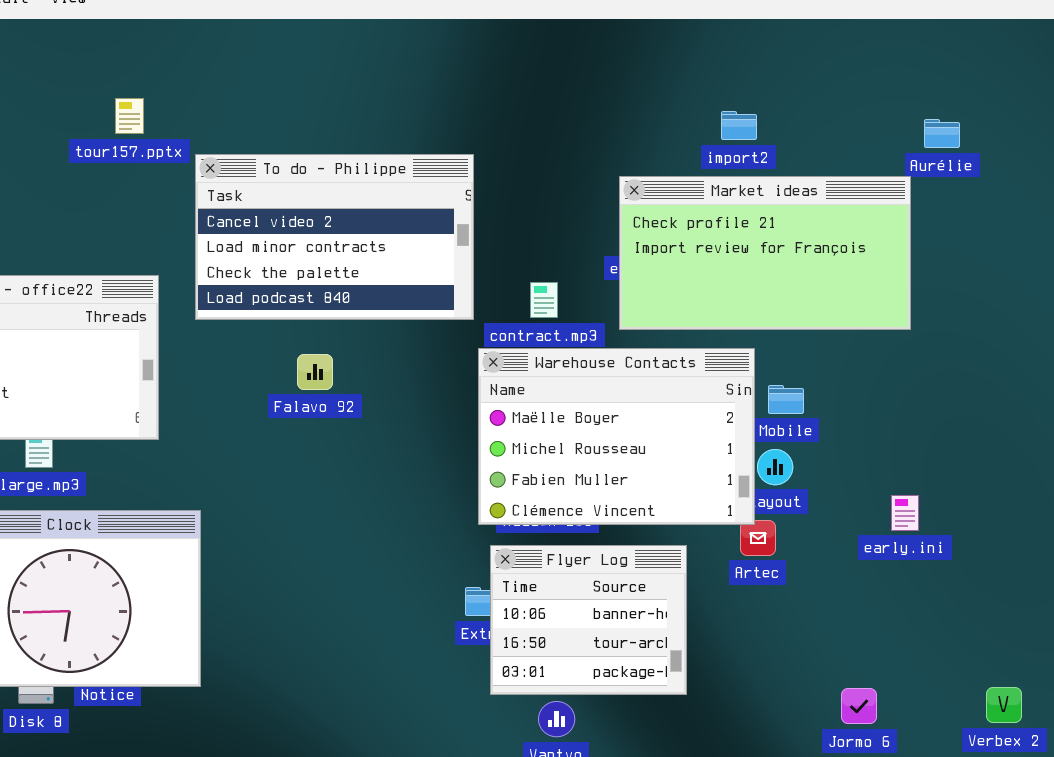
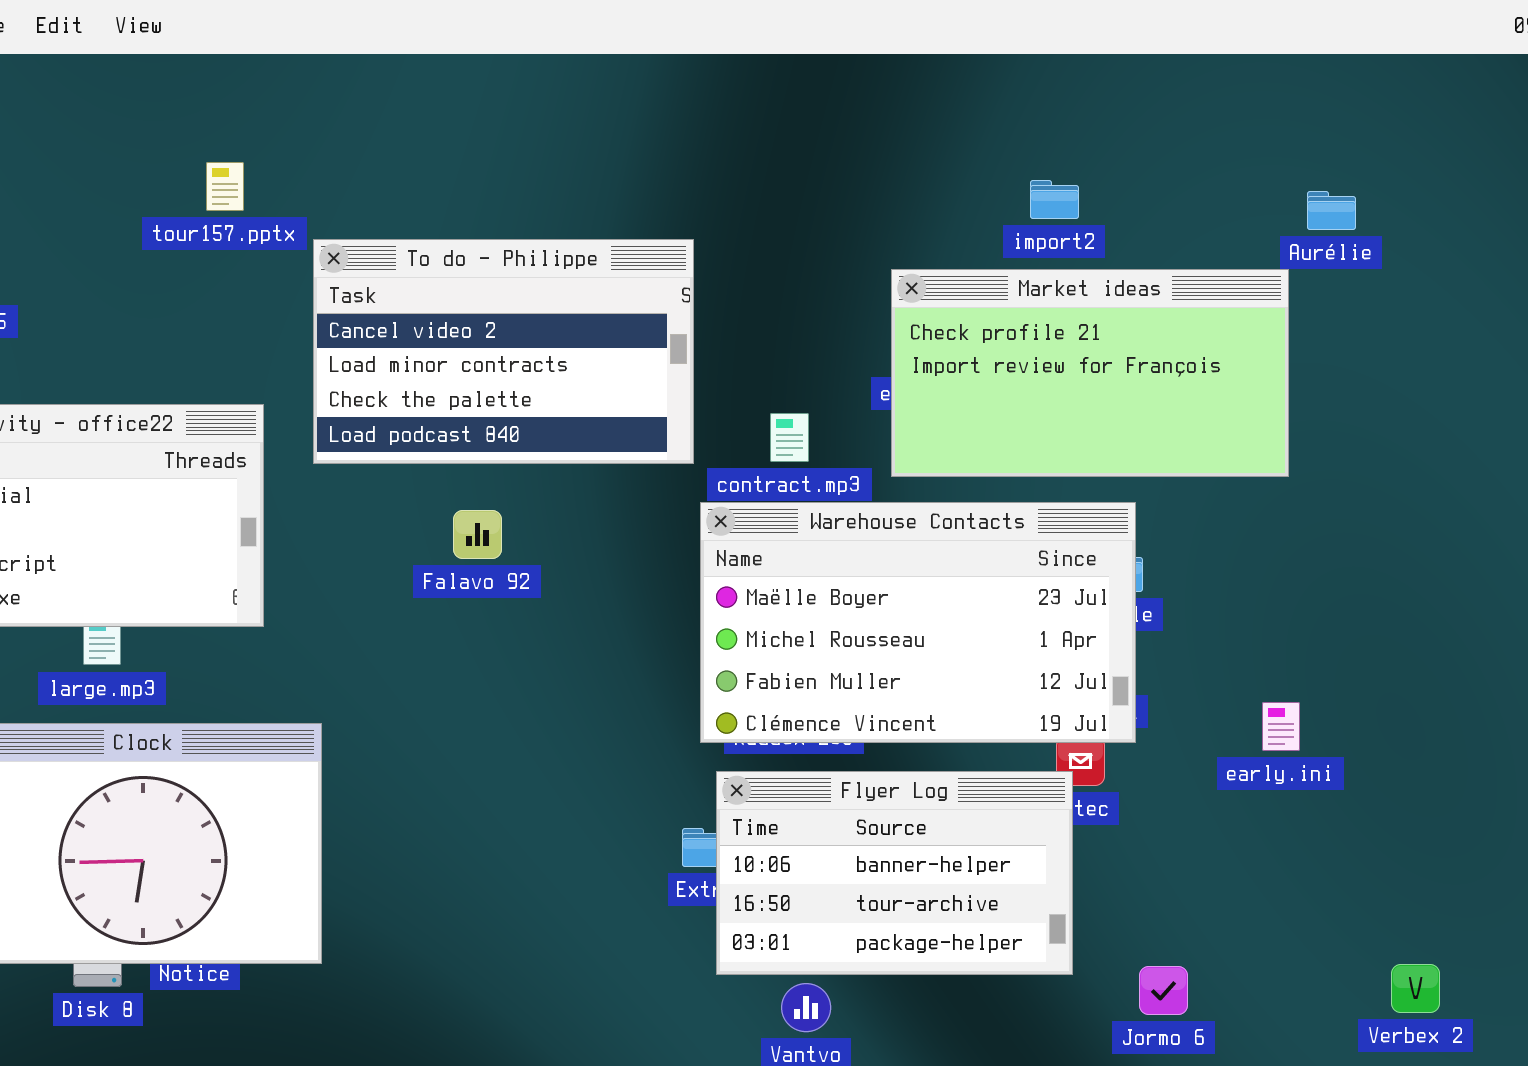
Warehouse Contacts: [478,348,755,525] -> [700,502,1136,743], resized
Flyer Log: [490,545,687,695] -> [716,771,1073,975], resized
Jormo 6: [841,688,877,724] -> [1139,966,1188,1015], moved

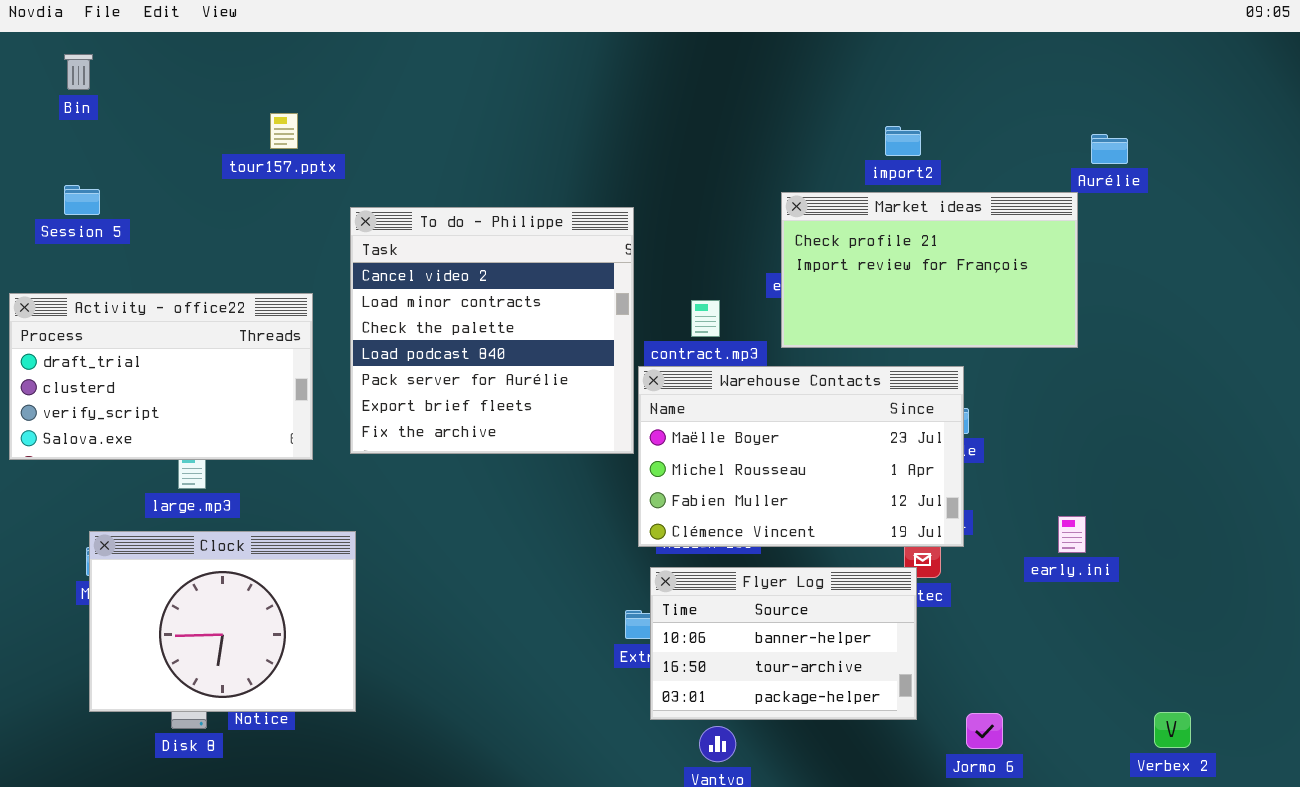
To do - Philippe: [313,239,694,464] -> [350,207,634,454], moved, resized

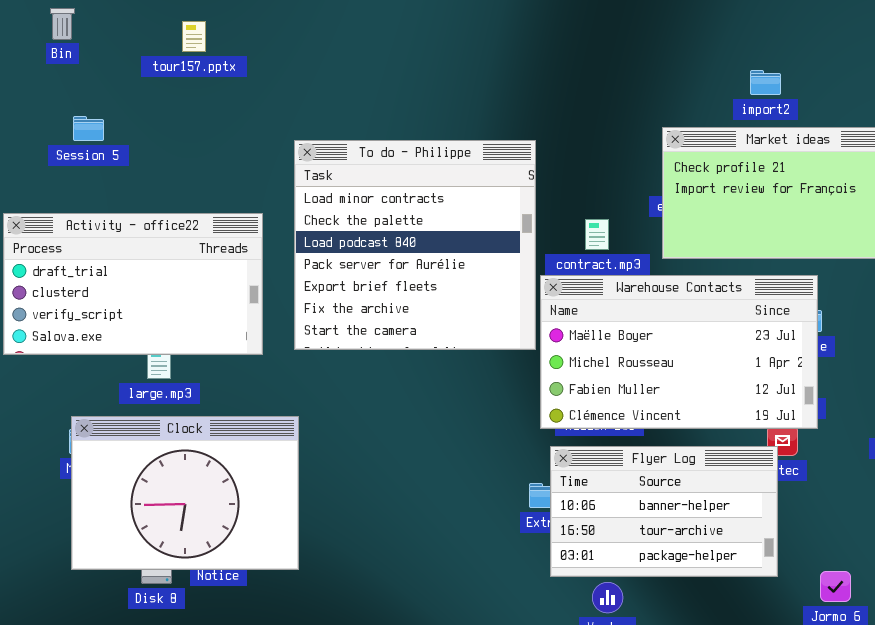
tour157.pptx: [270,113,298,149] -> [182,21,206,52], moved
Session 5: [64,185,100,215] -> [73,116,104,141], moved
To do - Philippe: [350,207,634,454] -> [294,140,536,350], scrolled down 1 row

